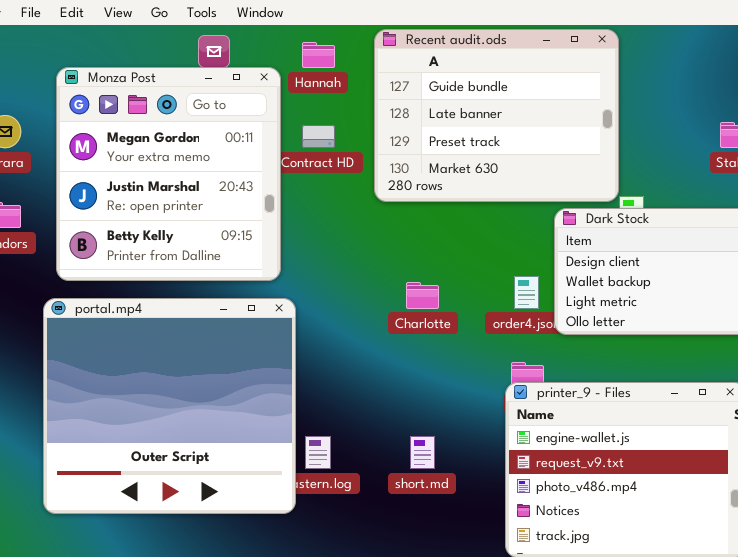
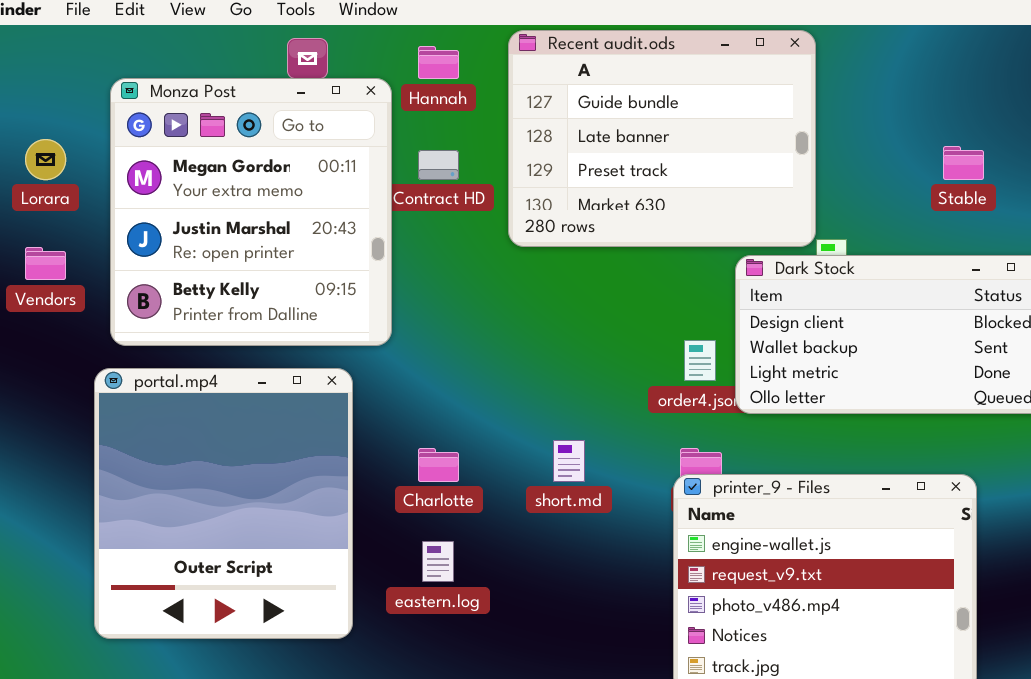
Charlotte: [406,282,439,309] -> [418,448,459,482], moved
portal.mp4: [43,298,296,514] -> [94,368,353,639], resized
short.md: [410,436,435,469] -> [553,440,585,482], moved

